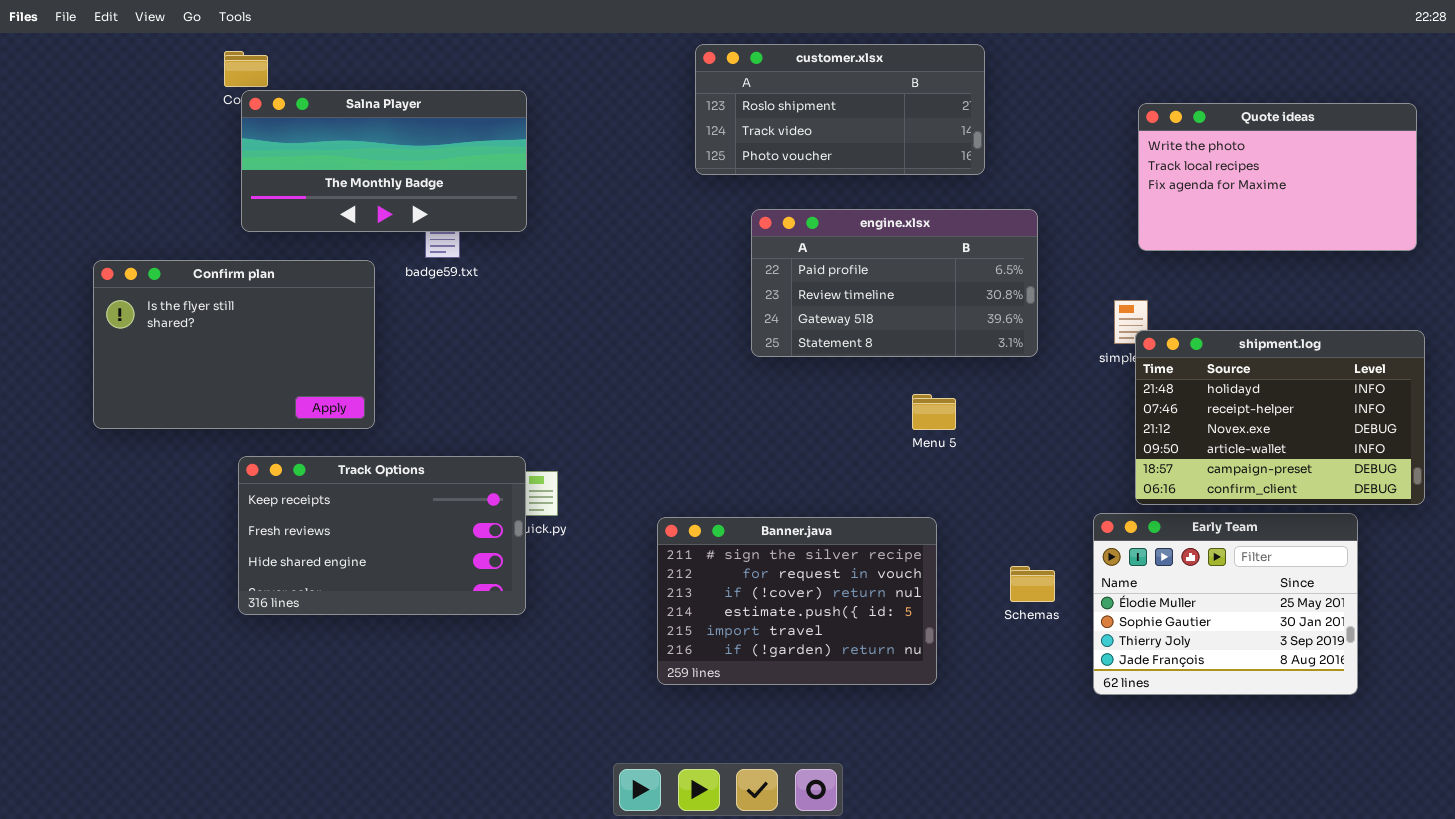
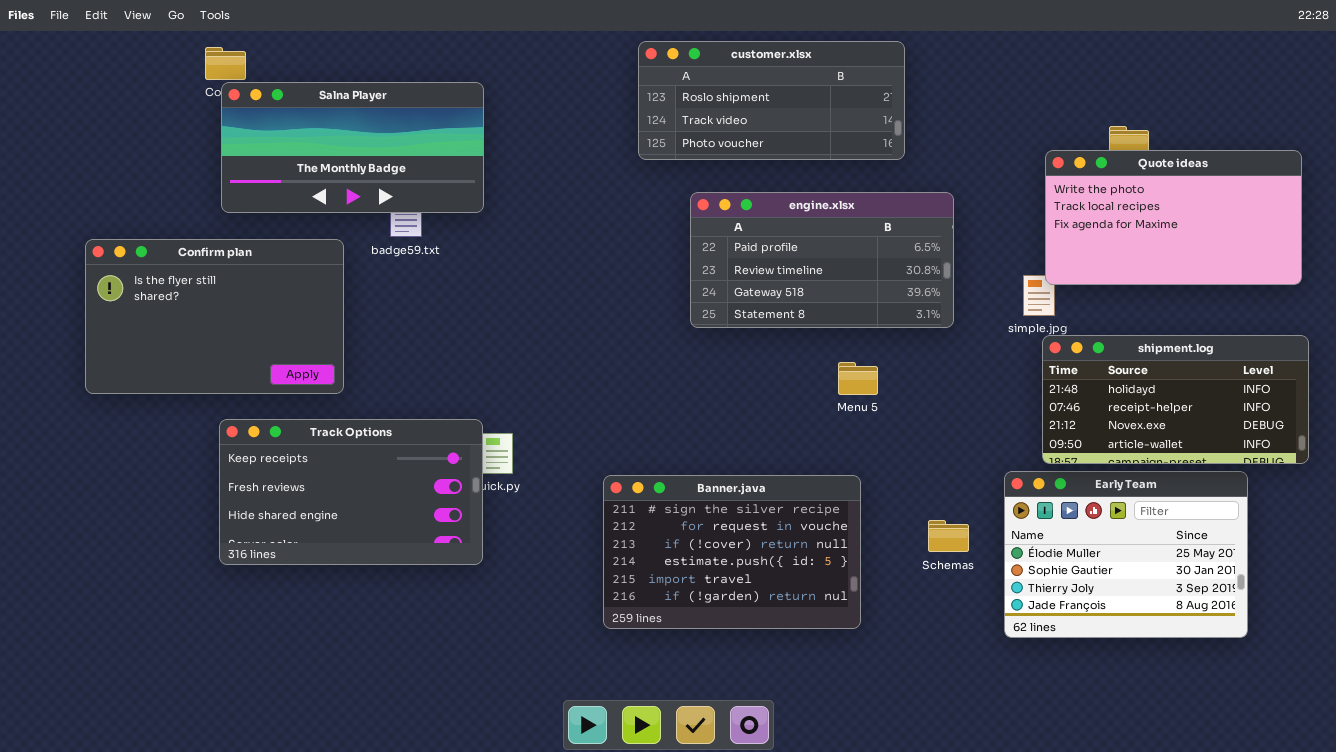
Quote ideas: [1138,103,1417,251] -> [1045,150,1302,285], moved
shipment.log: [1135,330,1425,505] -> [1042,335,1309,464], resized

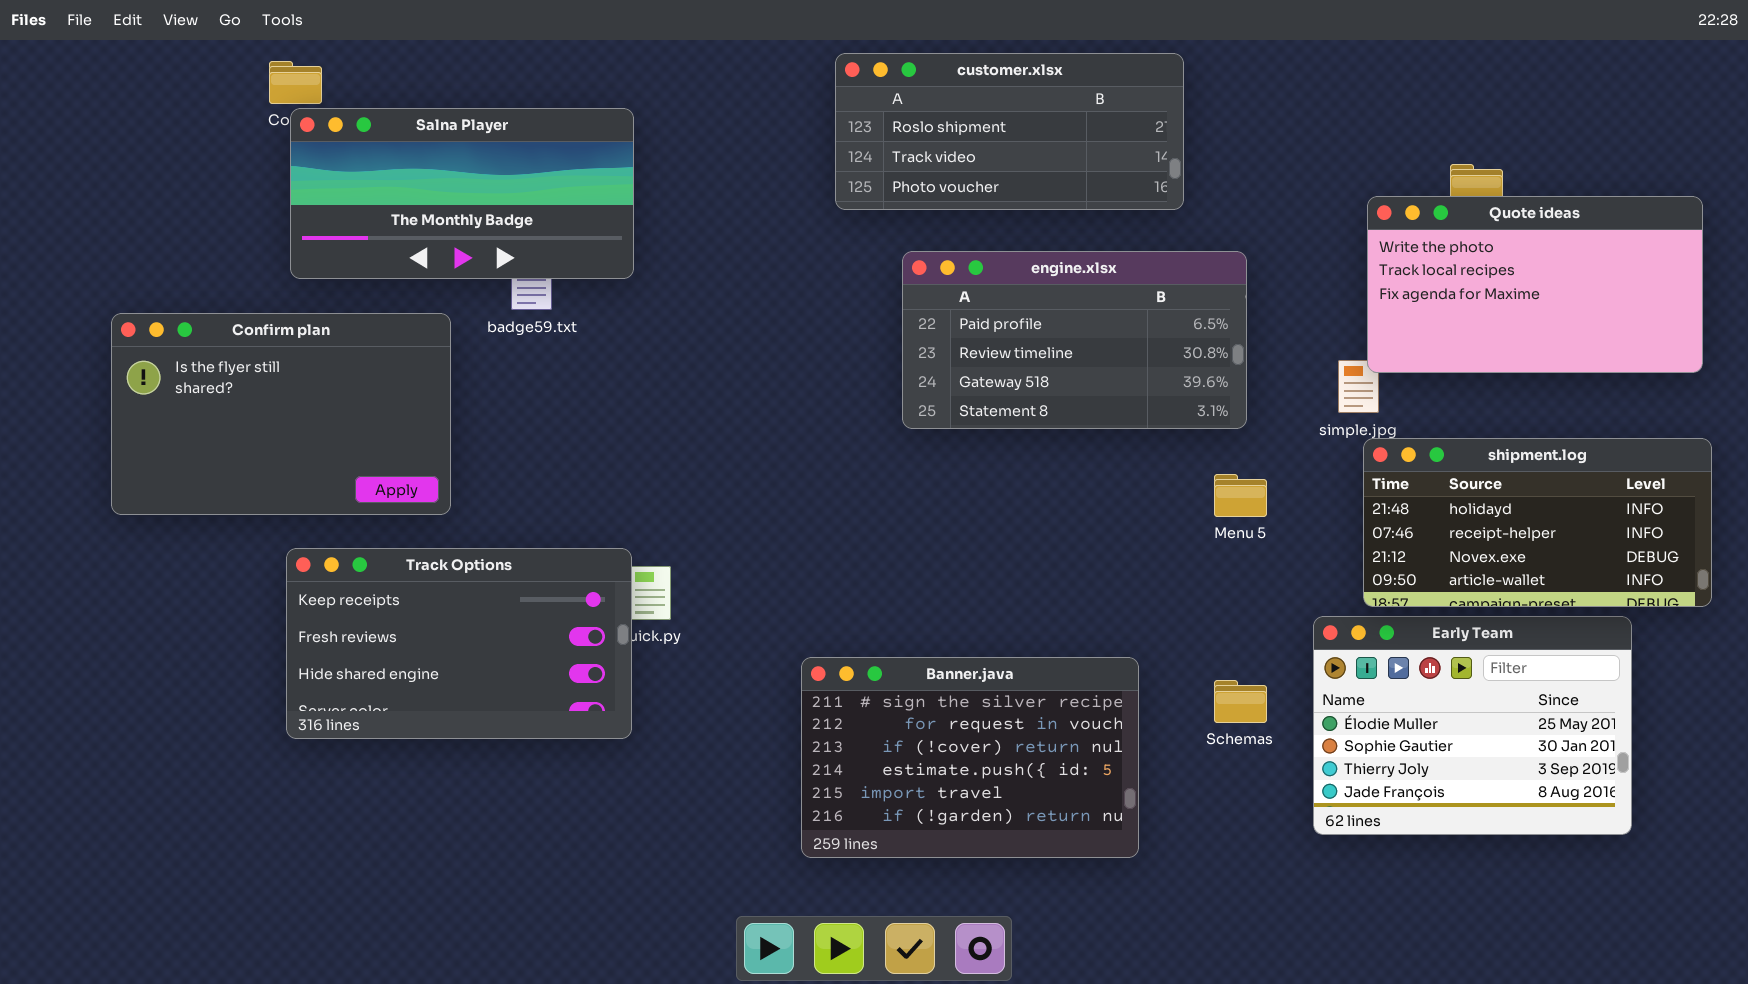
Menu 5: [838,362,878,395] -> [1214,474,1267,517], moved
Banner.java: [603,475,861,629] -> [801,657,1139,858], moved

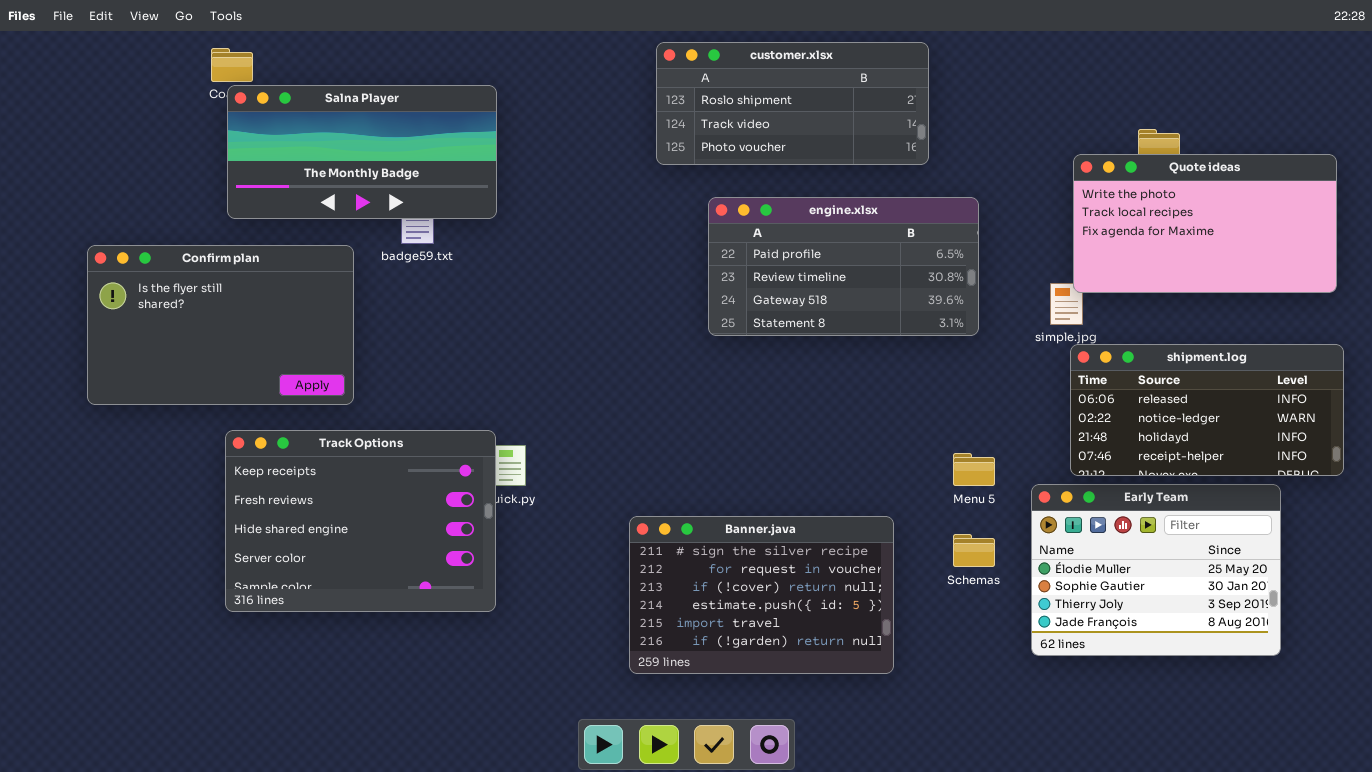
shipment.log: [1363,438,1712,607] -> [1070,344,1344,476], scrolled up 2 rows
Menu 5: [1214,474,1267,517] -> [953,453,995,486], moved
Track Options: [286,548,632,739] -> [225,430,496,612], resized

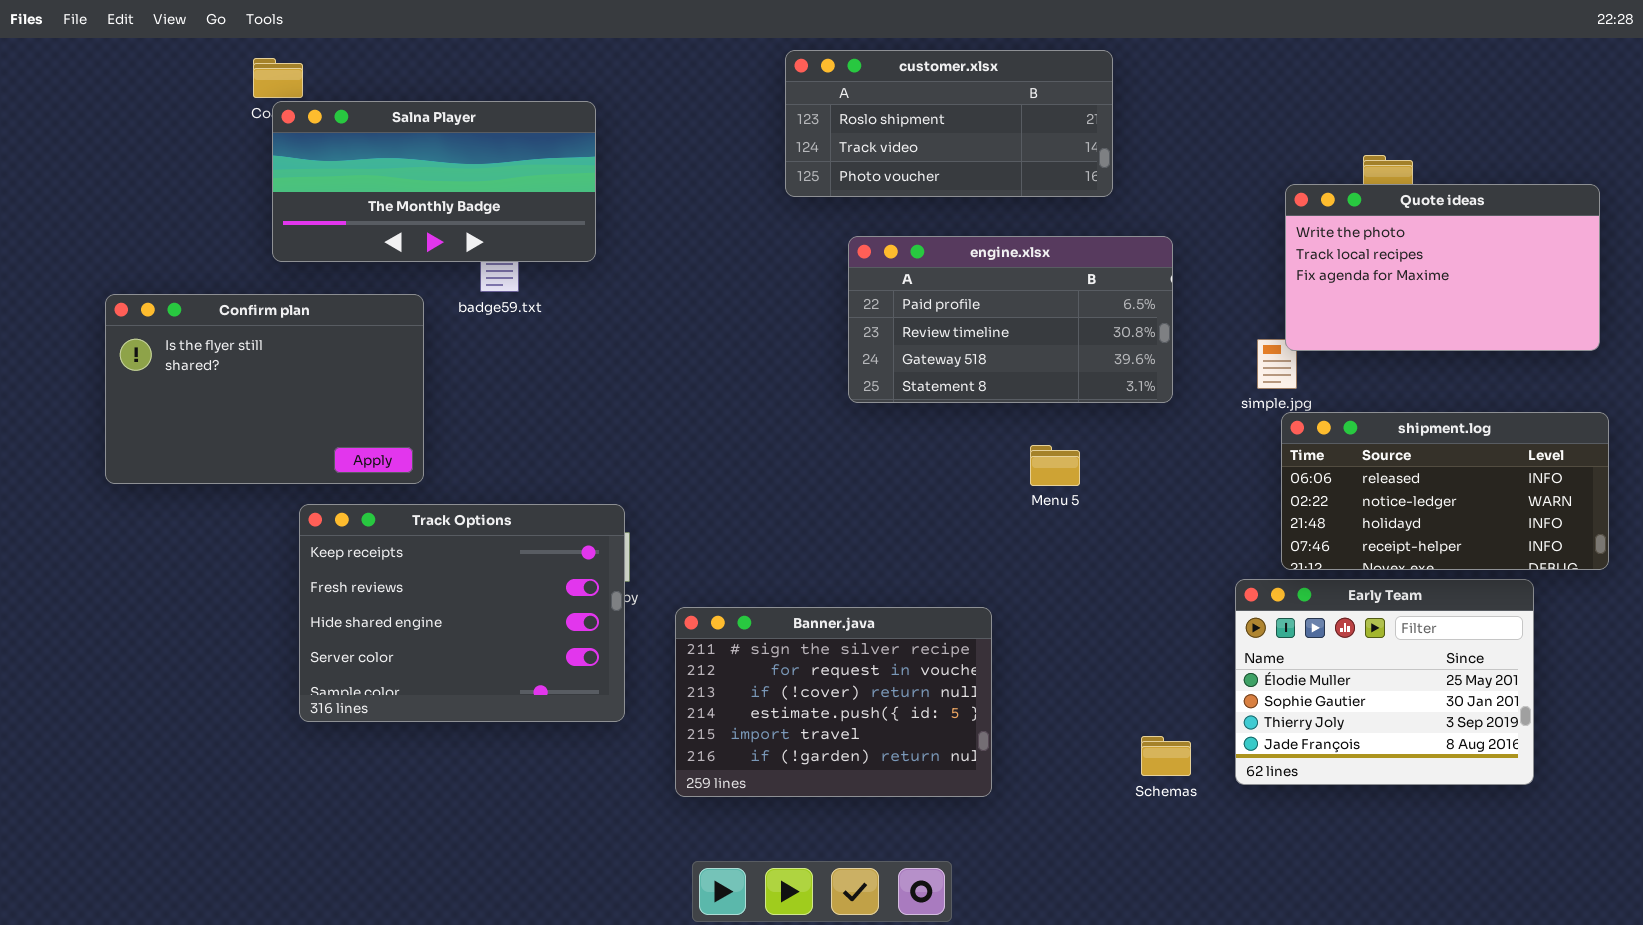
Track Options: [225,430,496,612] -> [299,504,625,722], moved
Menu 5: [953,453,995,486] -> [1030,445,1080,486], moved
Banner.java: [629,516,894,674] -> [675,607,992,797], moved
Schemas: [953,534,995,567] -> [1141,736,1191,776], moved

